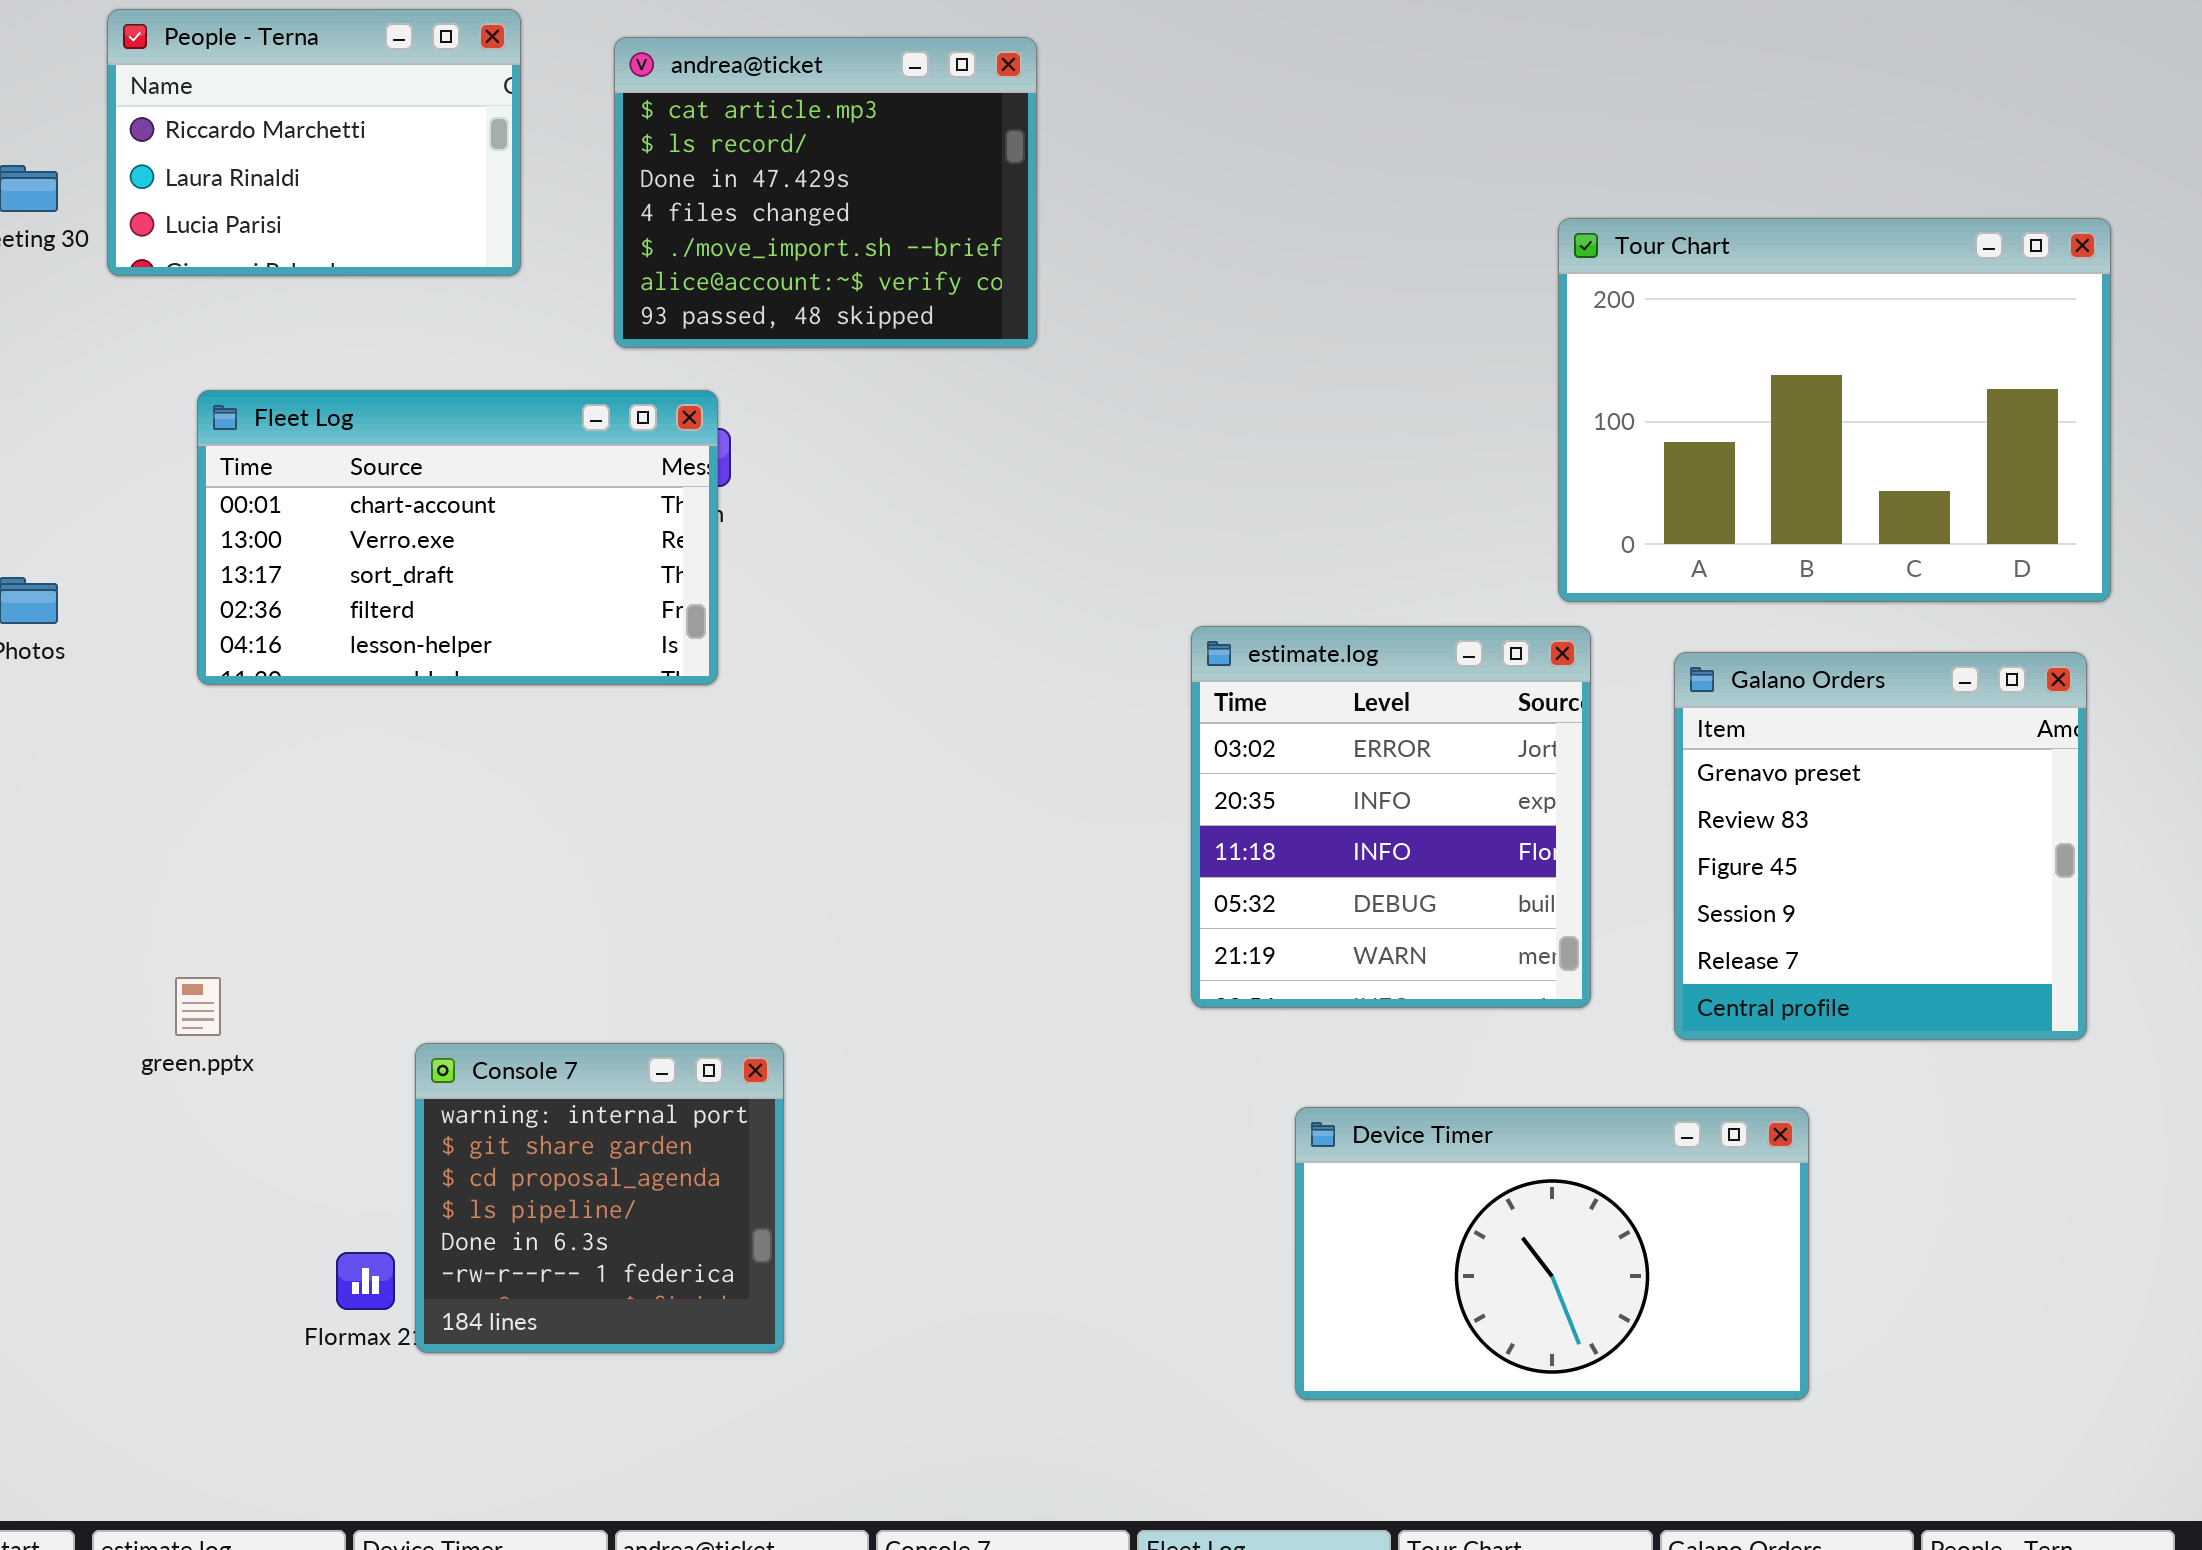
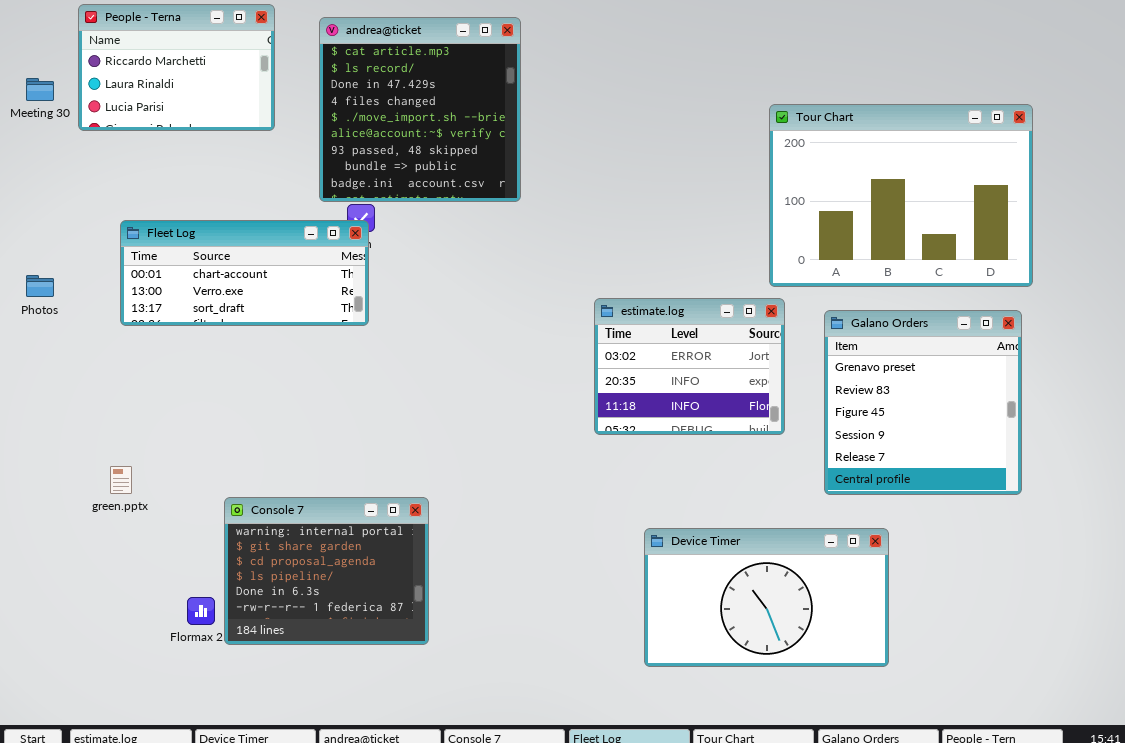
andrea@ticket: [614,37,1037,348] -> [319,17,521,202], resized
Fleet Log: [197,390,718,685] -> [120,220,369,326], resized
estimate.log: [1191,626,1591,1008] -> [594,298,785,435], resized
Console 7: [415,1043,784,1353] -> [224,497,429,645], resized

